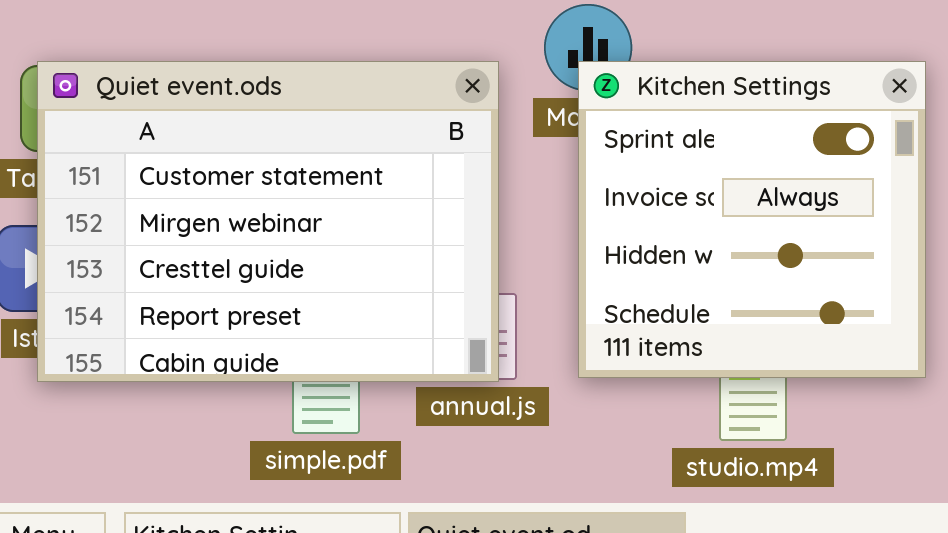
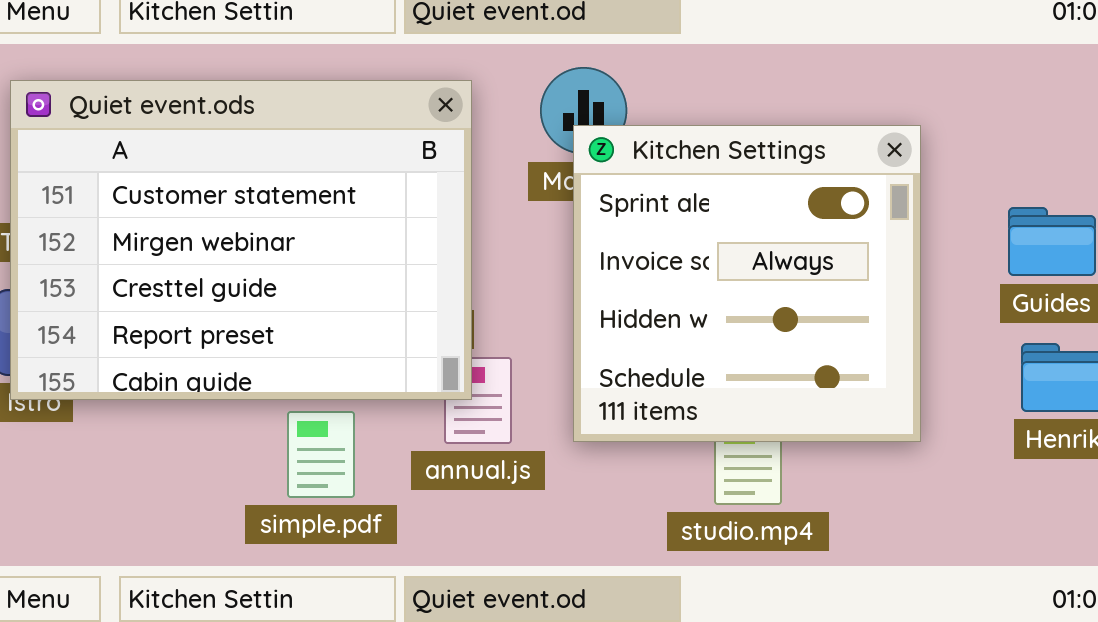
Quiet event.ods: [37,61,499,382] -> [10,80,472,400], moved

